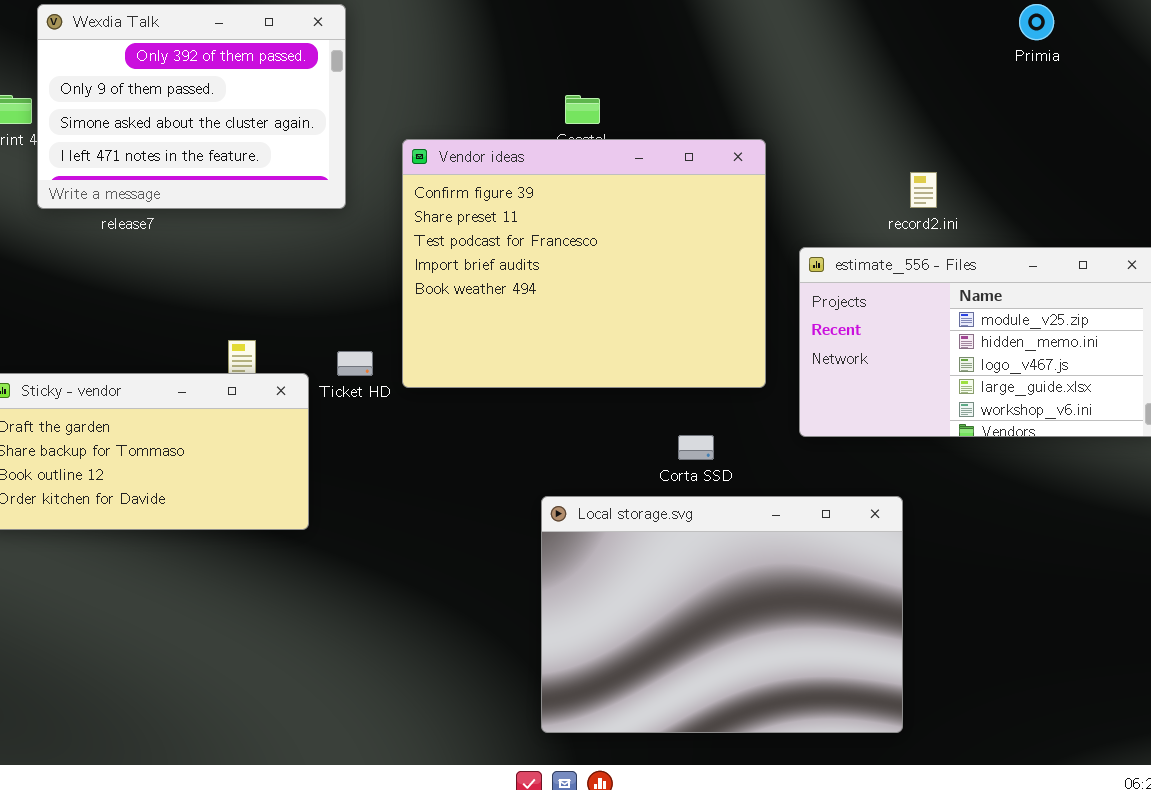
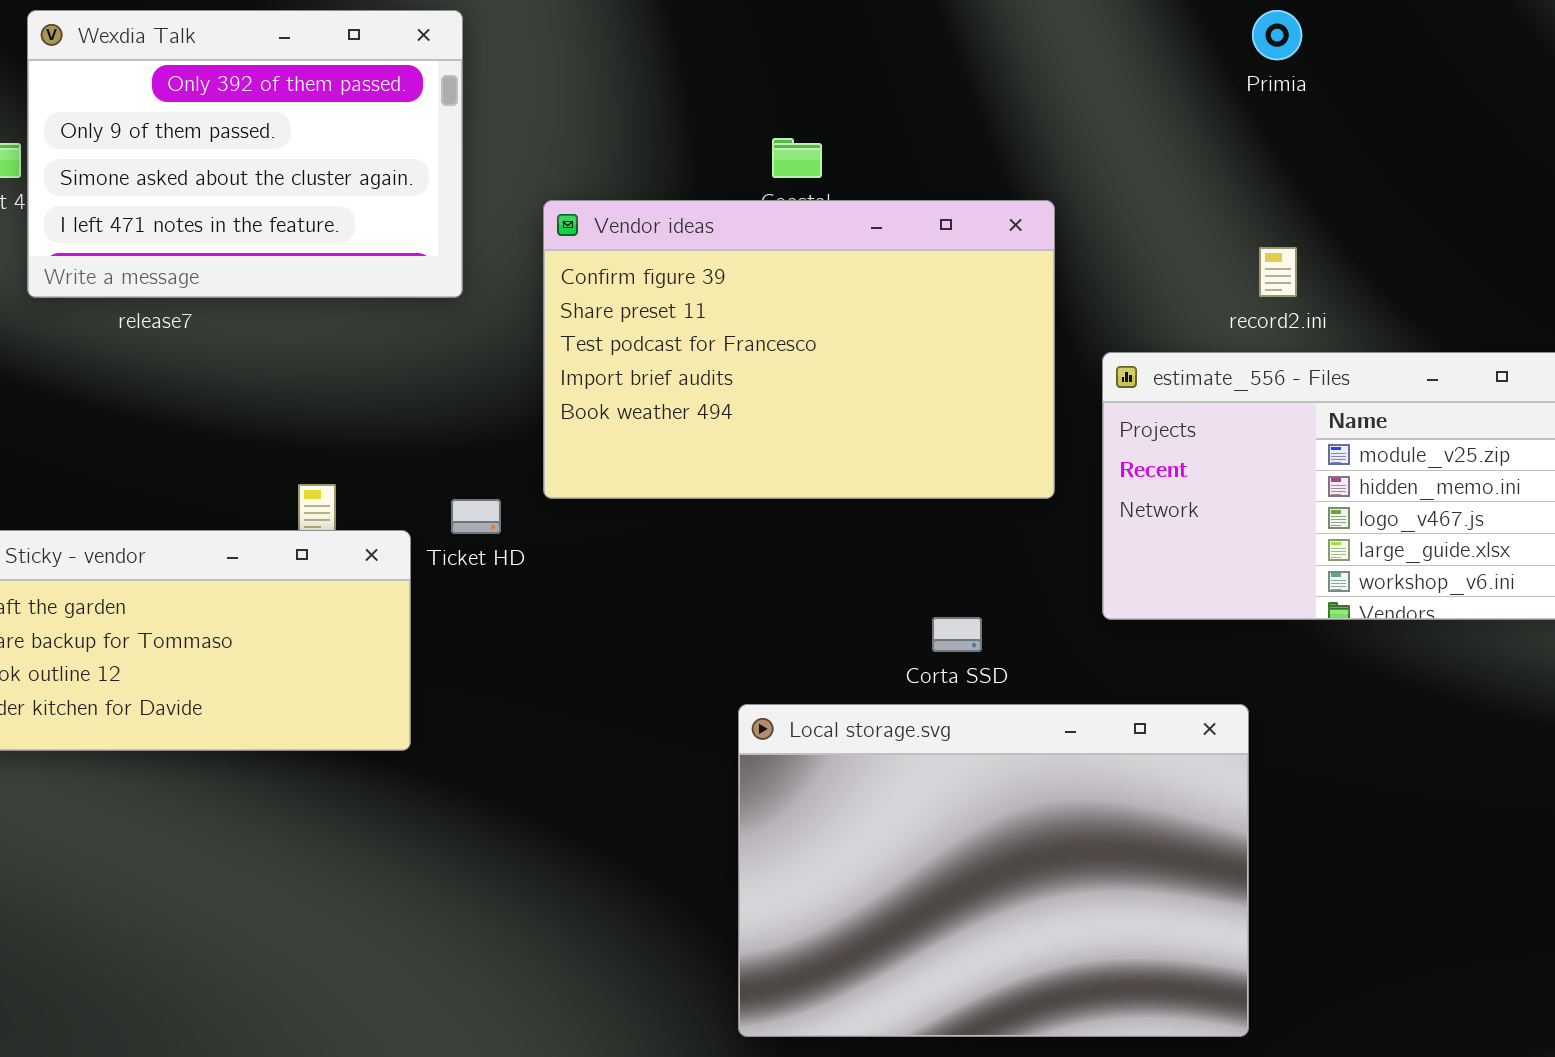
Primia: [1019,4,1054,40] -> [1252,10,1302,60], moved
Vendor ideas: [402,139,766,388] -> [543,200,1055,499], resized

